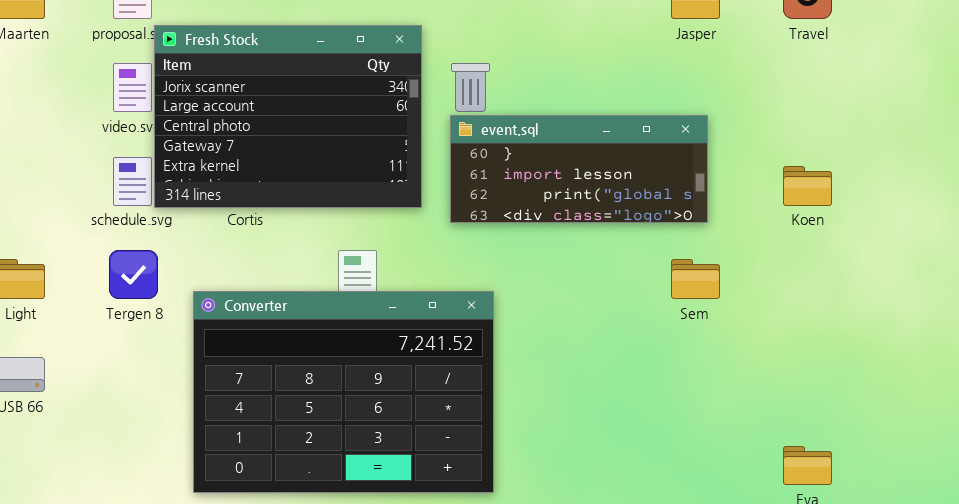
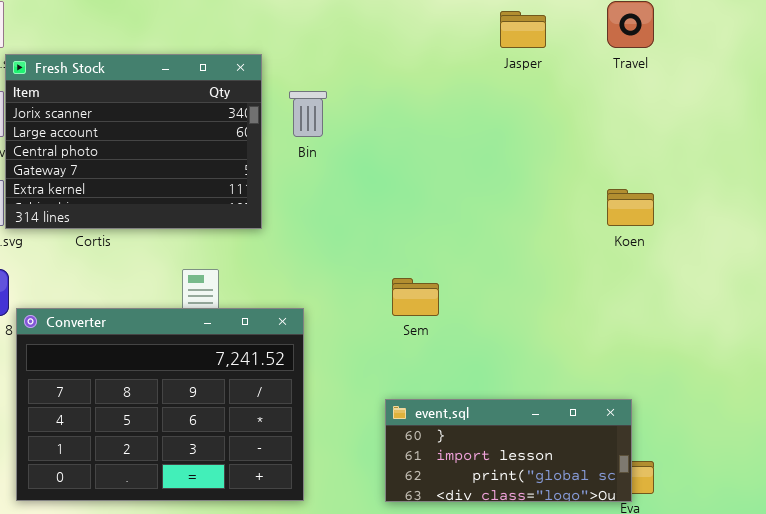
event.sql: [450,115,708,223] -> [385,399,632,502], moved
Sem: [671,259,720,299] -> [392,278,439,316], moved
Converter: [193,291,494,493] -> [16,308,304,501], moved

